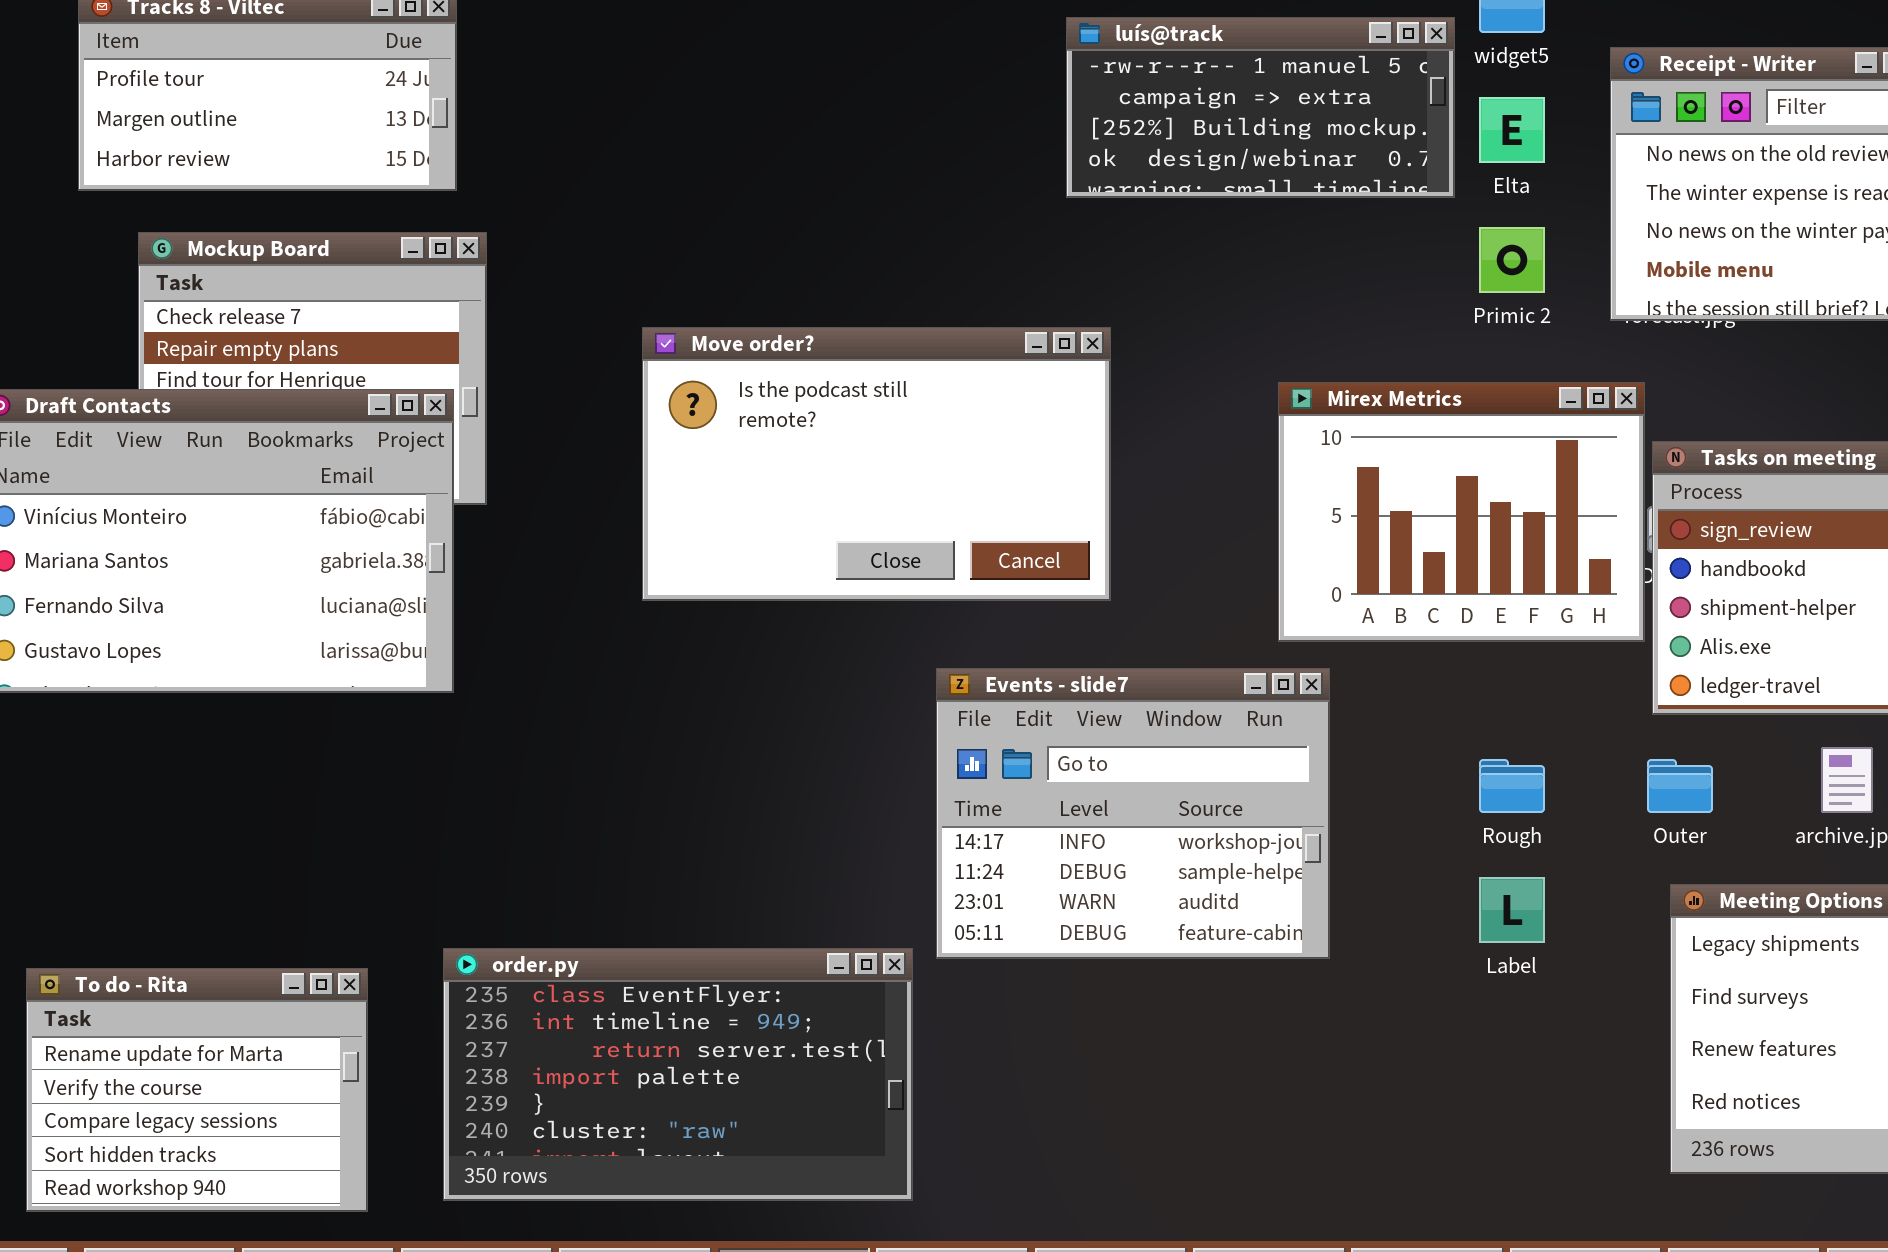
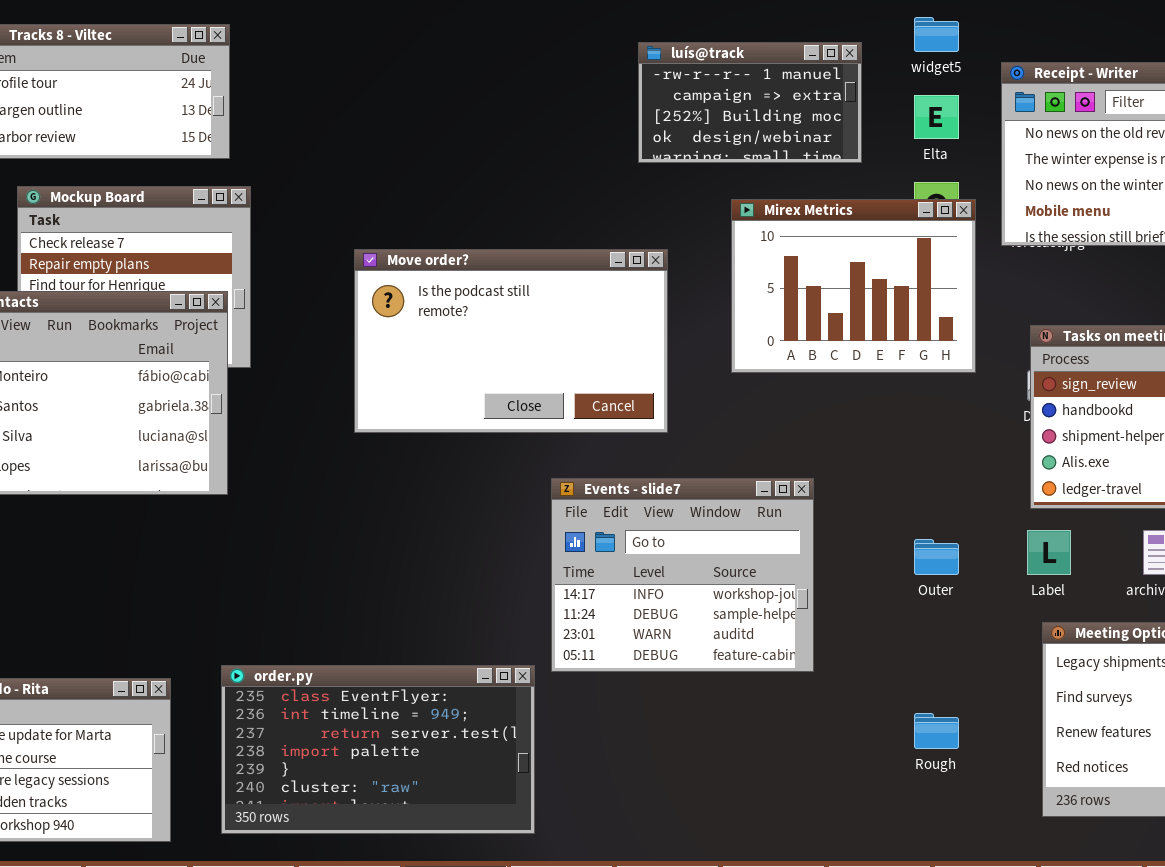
luís@track: [1066,17,1455,198] -> [638,42,862,163], resized
Mirex Metrics: [1278,382,1645,642] -> [731,199,976,373], moved
Rough: [1479,759,1545,813] -> [914,713,959,749], moved
Outer: [1647,759,1713,813] -> [914,539,959,575], moved
Label: [1479,877,1545,943] -> [1027,530,1071,575], moved

